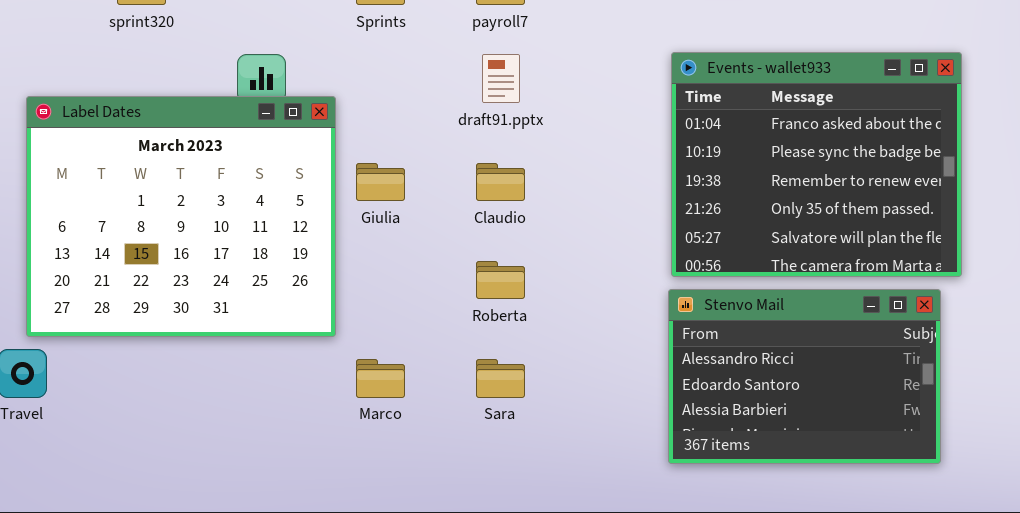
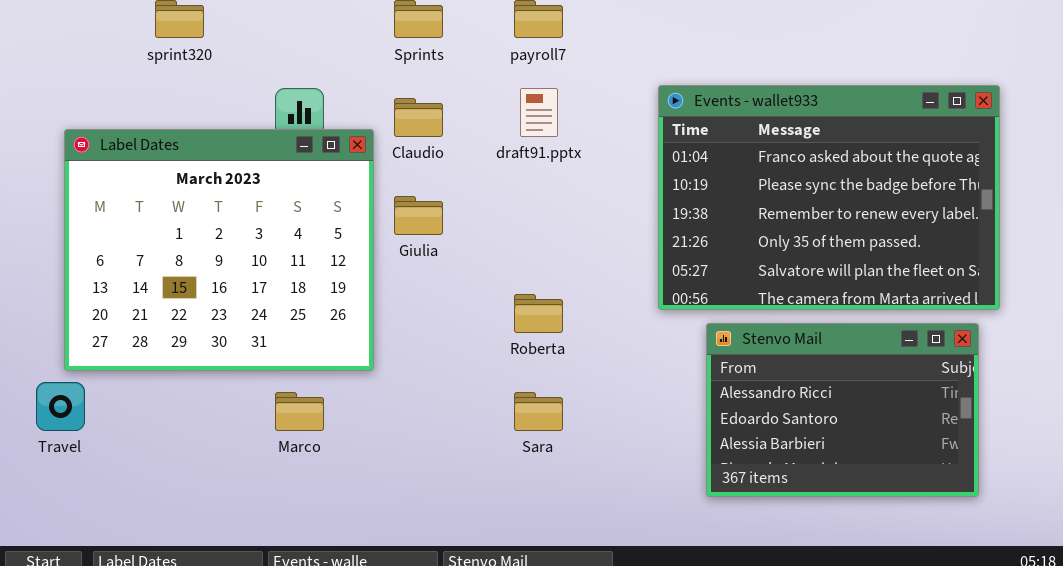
Events - wallet933: [671,52,962,277] -> [658,85,1000,310], resized
Claudio: [476,163,525,201] -> [394,98,443,137], moved
Marco: [356,359,405,398] -> [275,392,324,431], moved

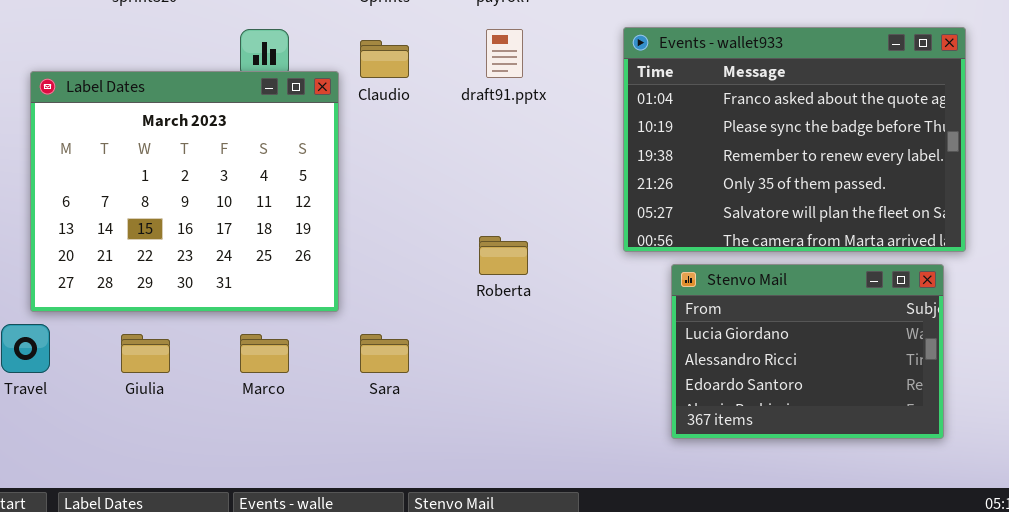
Giulia: [394,196,443,235] -> [121,334,170,373], moved
Stenvo Mail: [706,323,979,497] -> [671,264,944,439], scrolled up 1 row
Sara: [514,392,563,431] -> [360,334,409,373], moved

